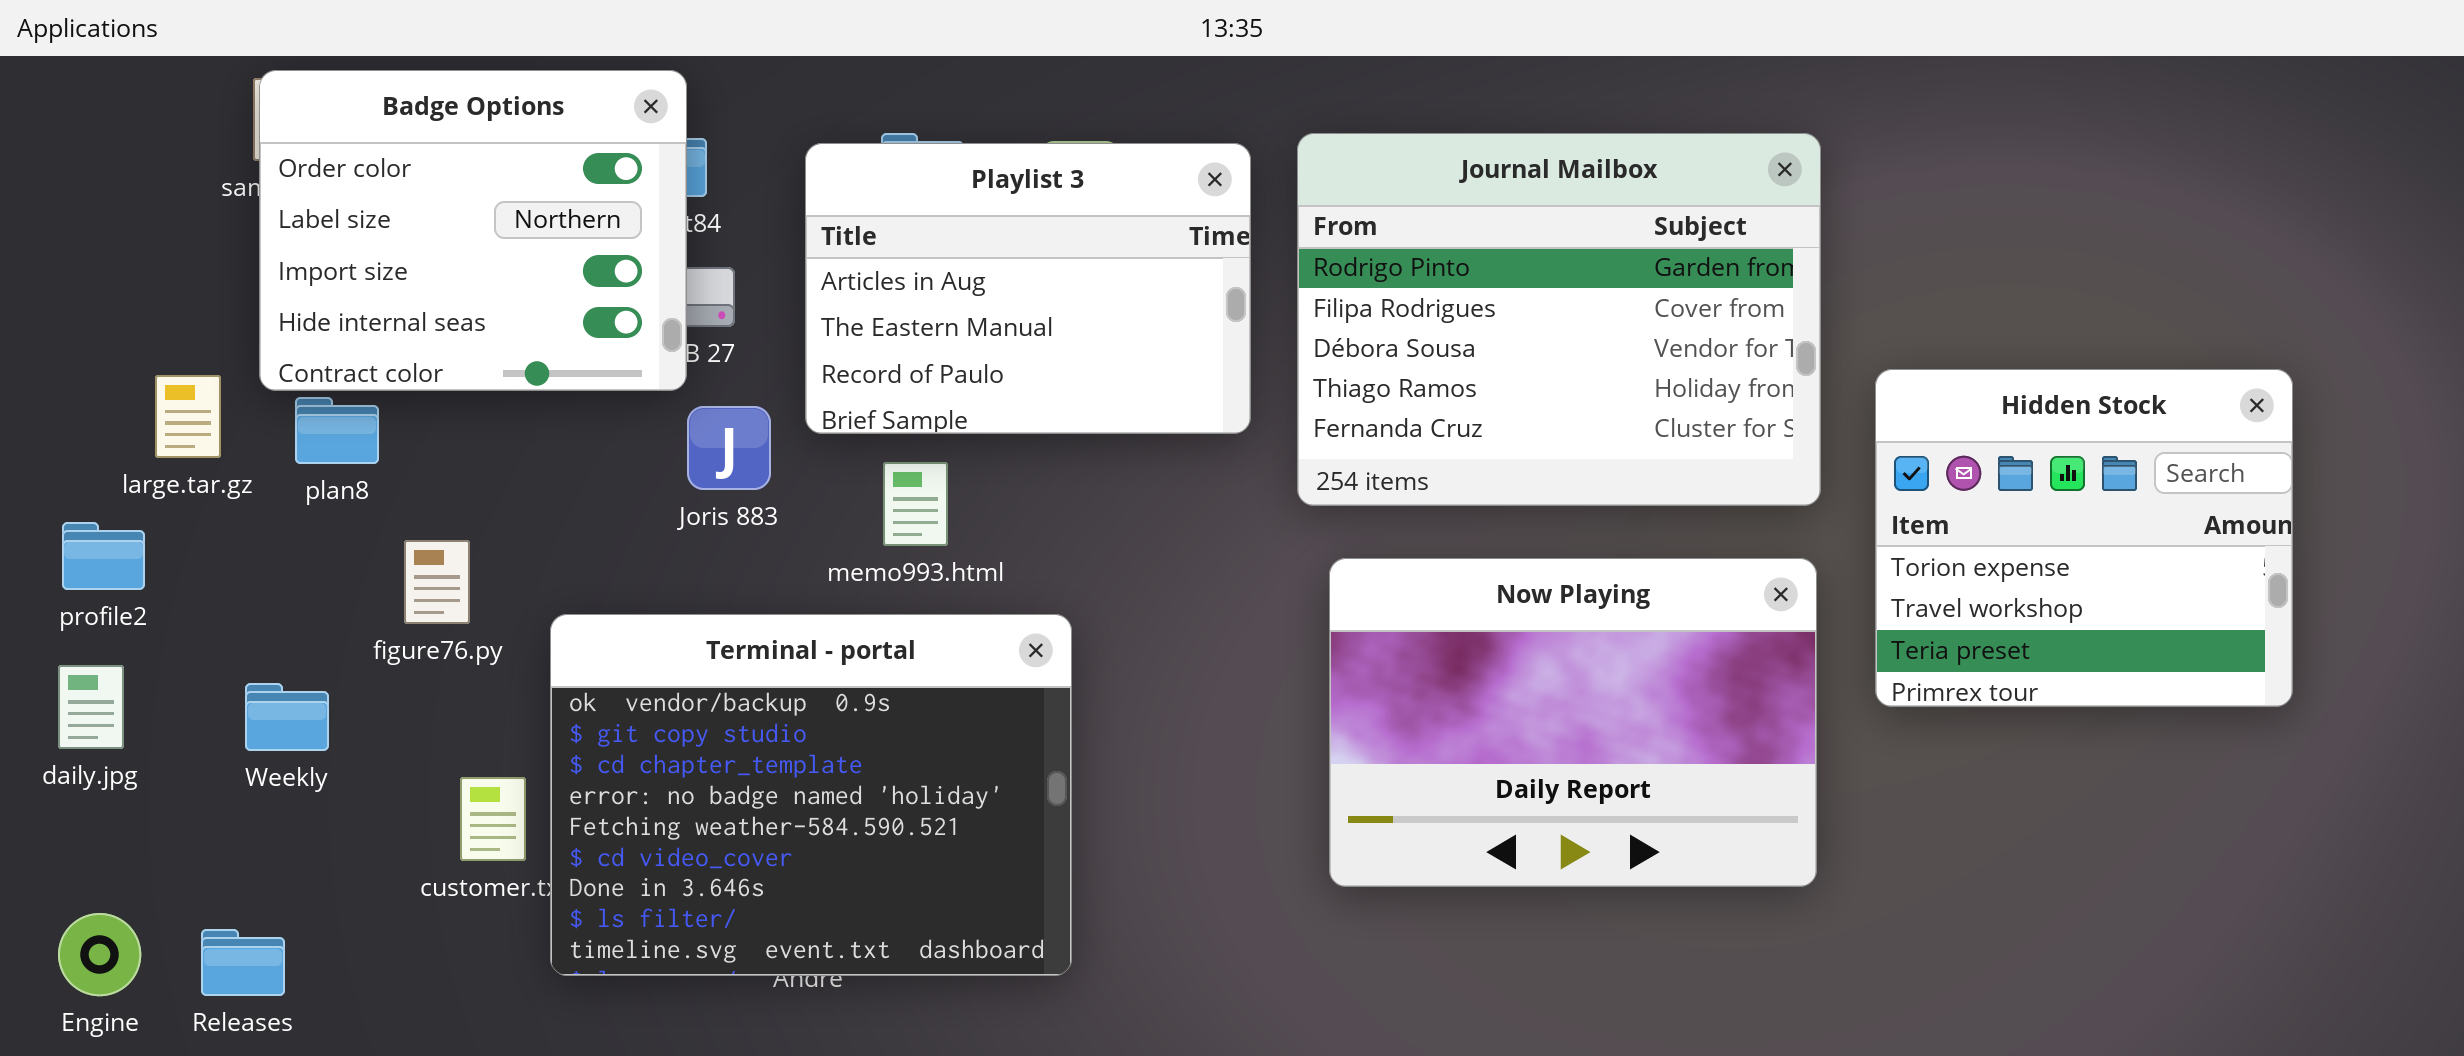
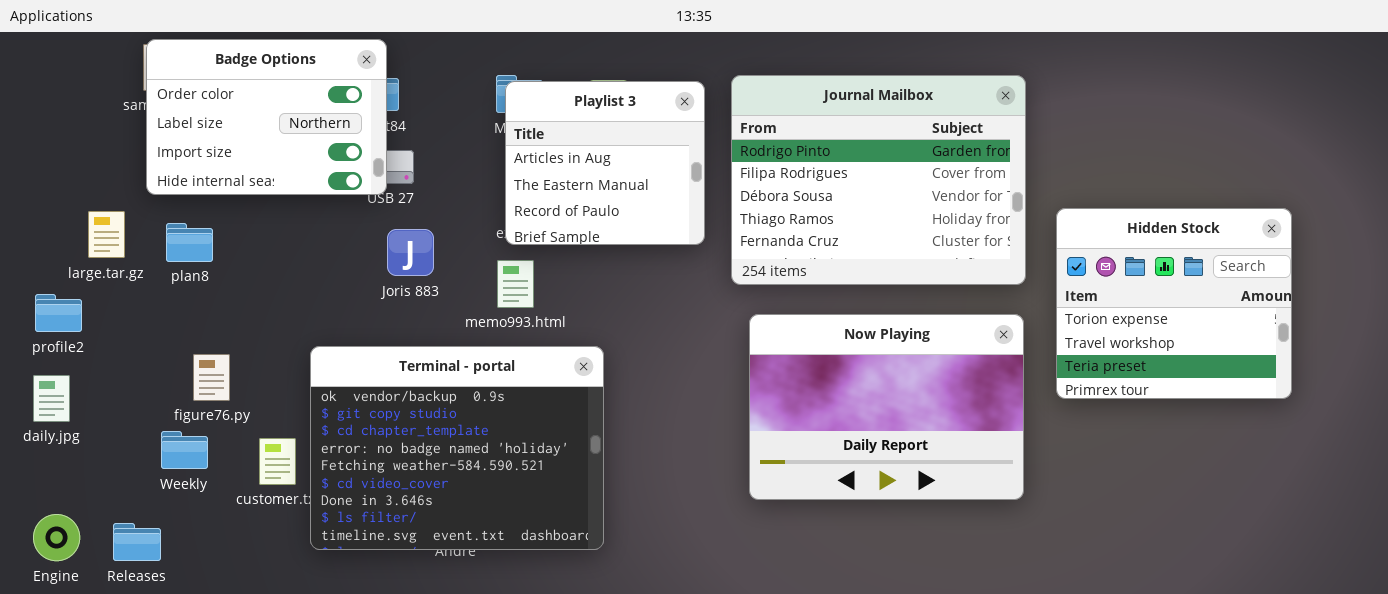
Badge Options: [259,70,687,391] -> [146,39,387,195], resized
Playlist 3: [805,143,1251,434] -> [505,81,705,245], resized
figure76.py: [404,540,470,624] -> [193,354,230,401], moved
Weekly: [245,683,329,751] -> [161,431,208,469], moved

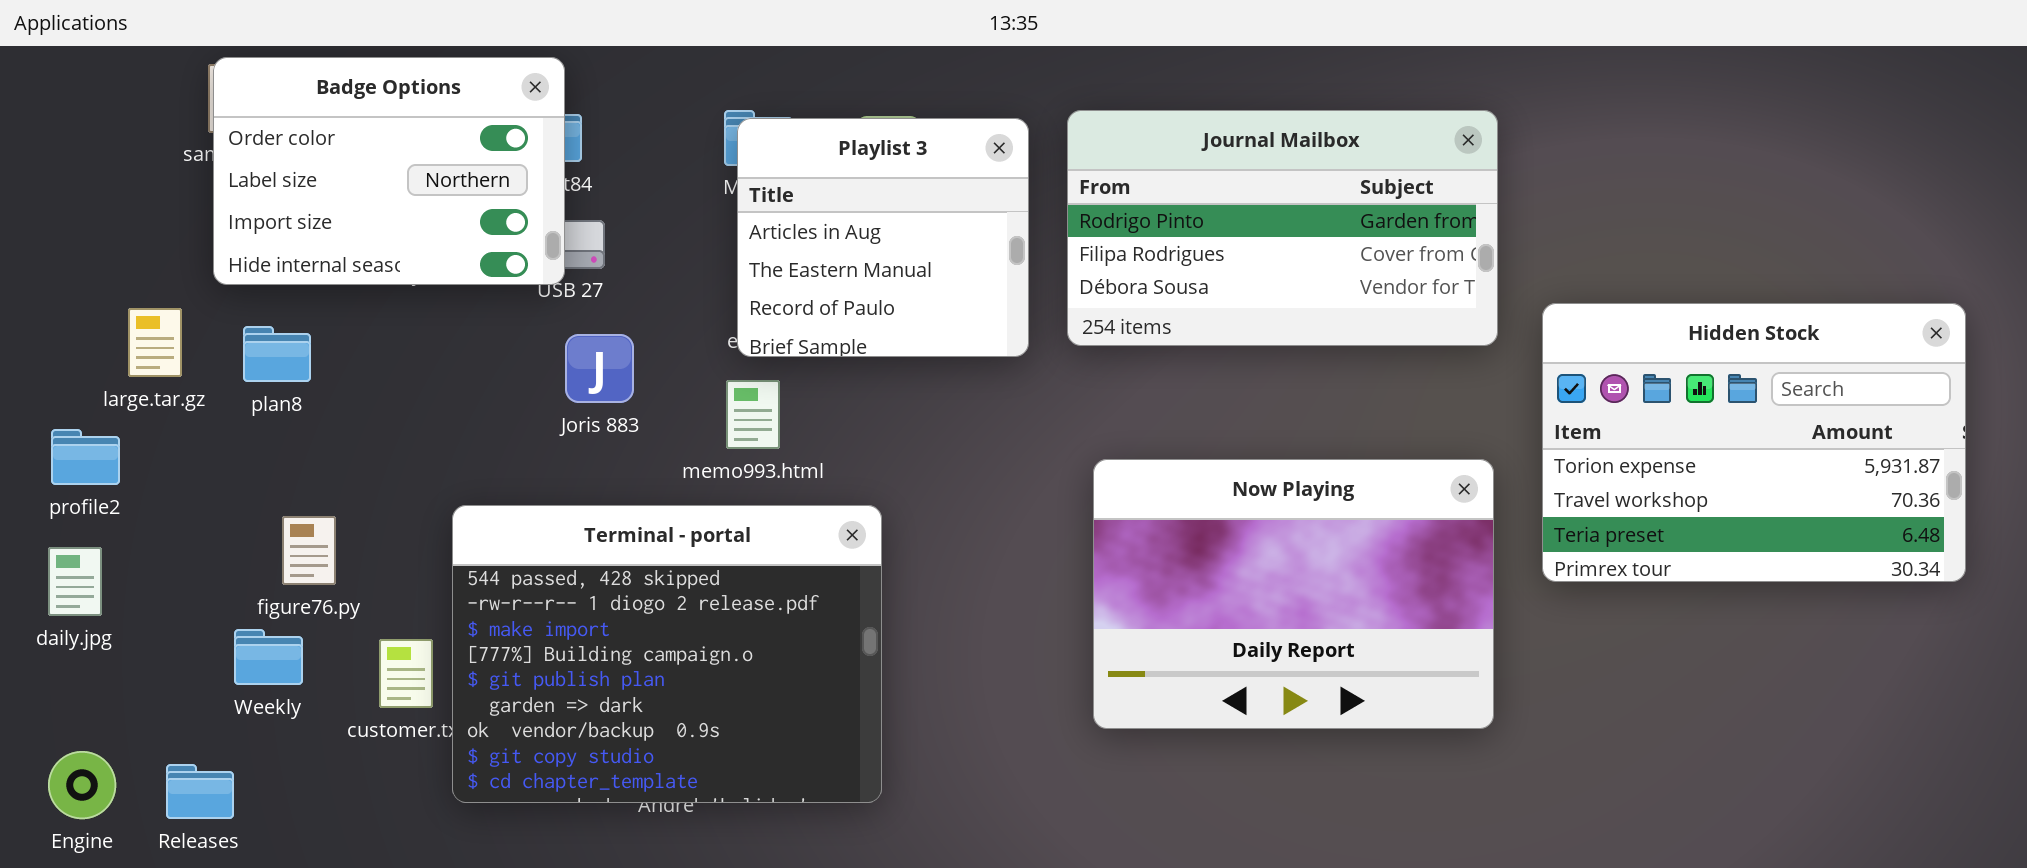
Journal Mailbox: [731,75,1026,285] -> [1067,110,1498,346], resized
Hidden Stock: [1056,208,1292,399] -> [1542,303,1966,582], resized
Terminal - portal: [310,346,604,550] -> [452,505,882,803], scrolled up 6 rows

